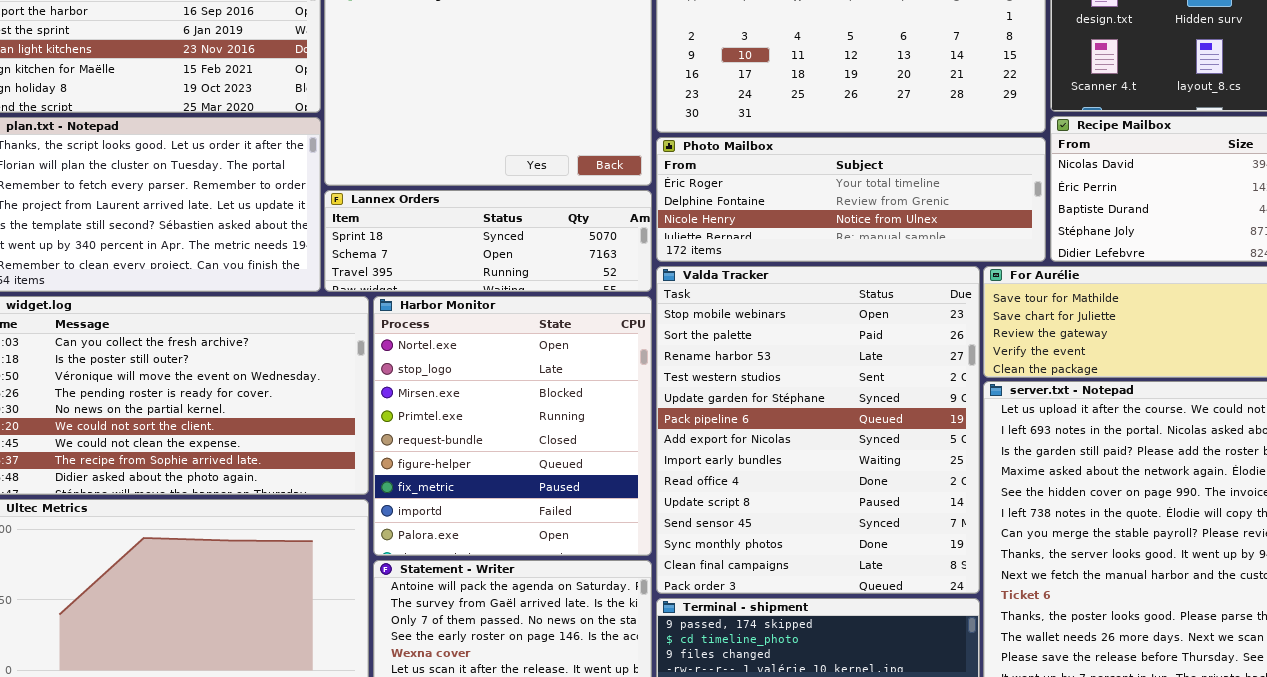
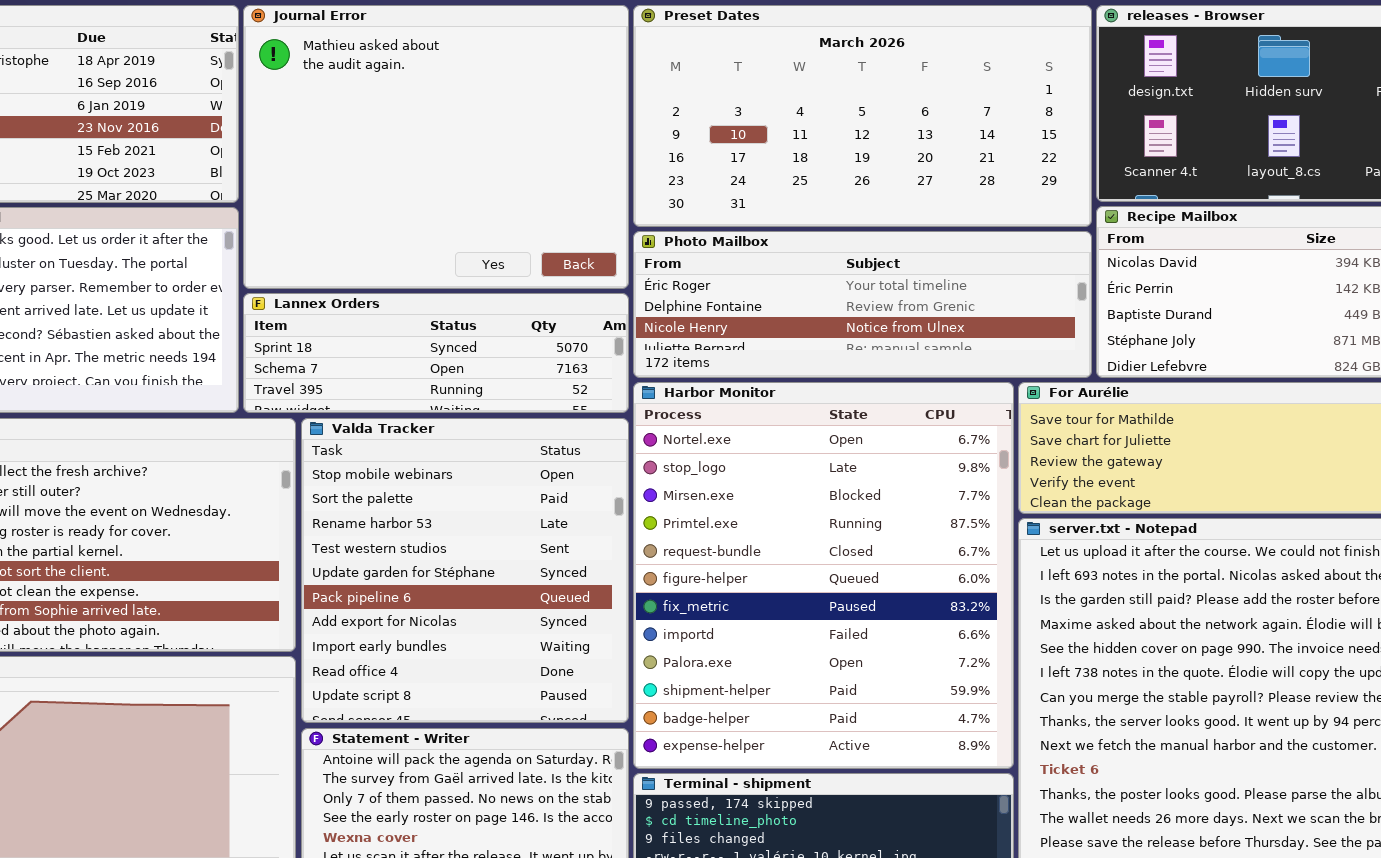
Valda Tracker: [656,266,980,594] -> [301,418,629,723], moved, resized
Harbor Monitor: [373,296,652,556] -> [633,382,1014,769], moved, resized

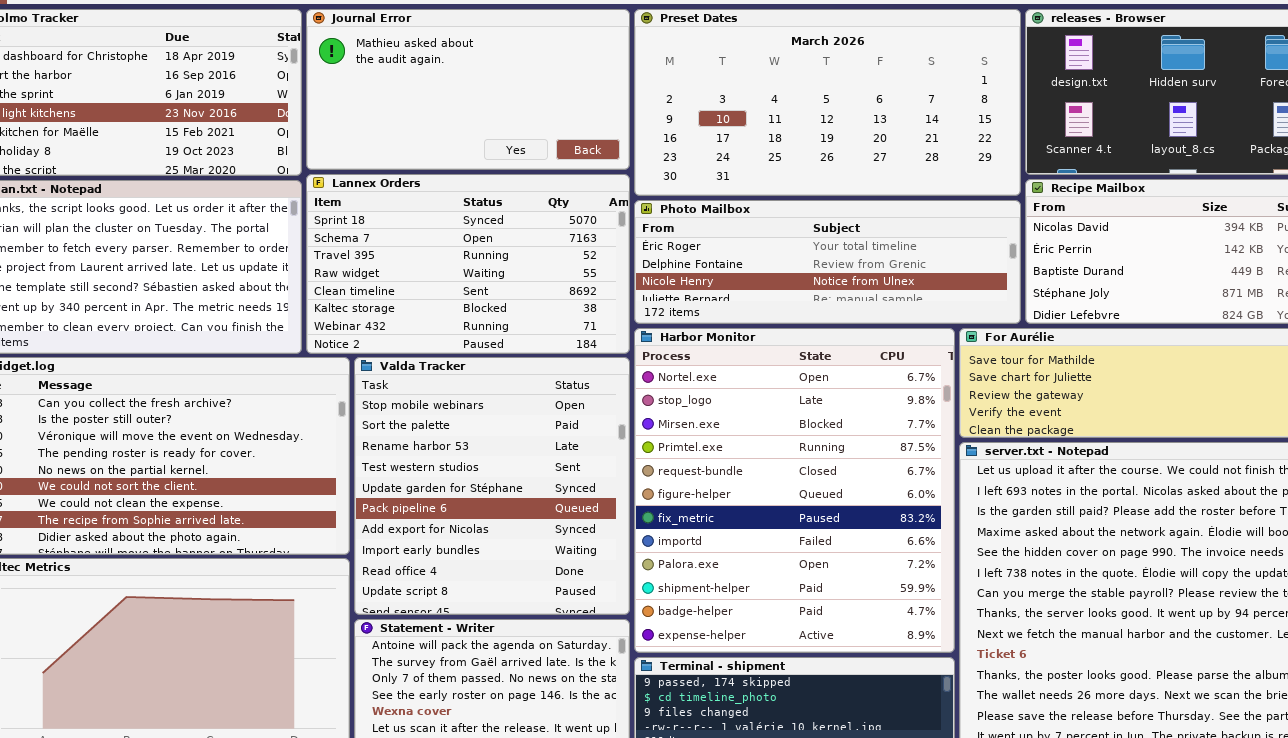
Journal Error: [243,5,629,289] -> [306,9,630,170], resized
Lannex Orders: [243,293,629,413] -> [306,174,630,354], resized

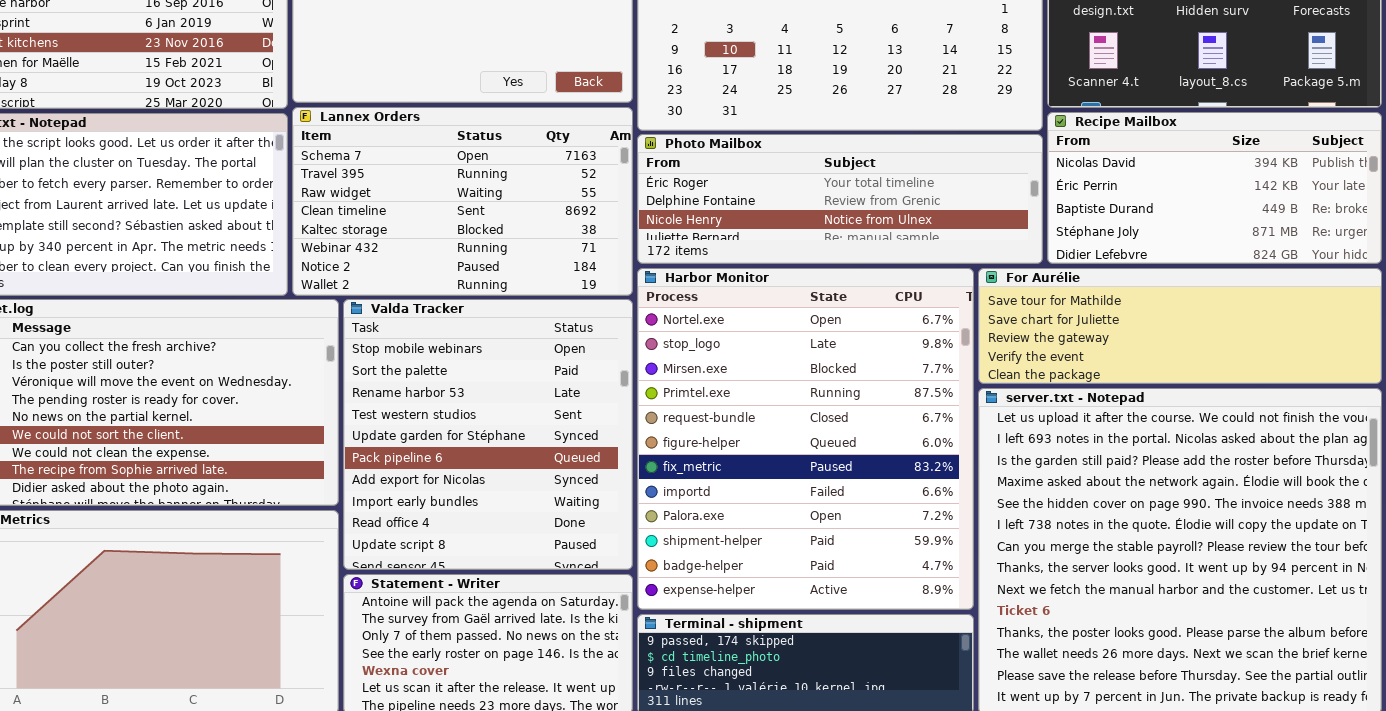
Lannex Orders: [306,174,630,354] -> [292,107,633,296], scrolled down 1 row

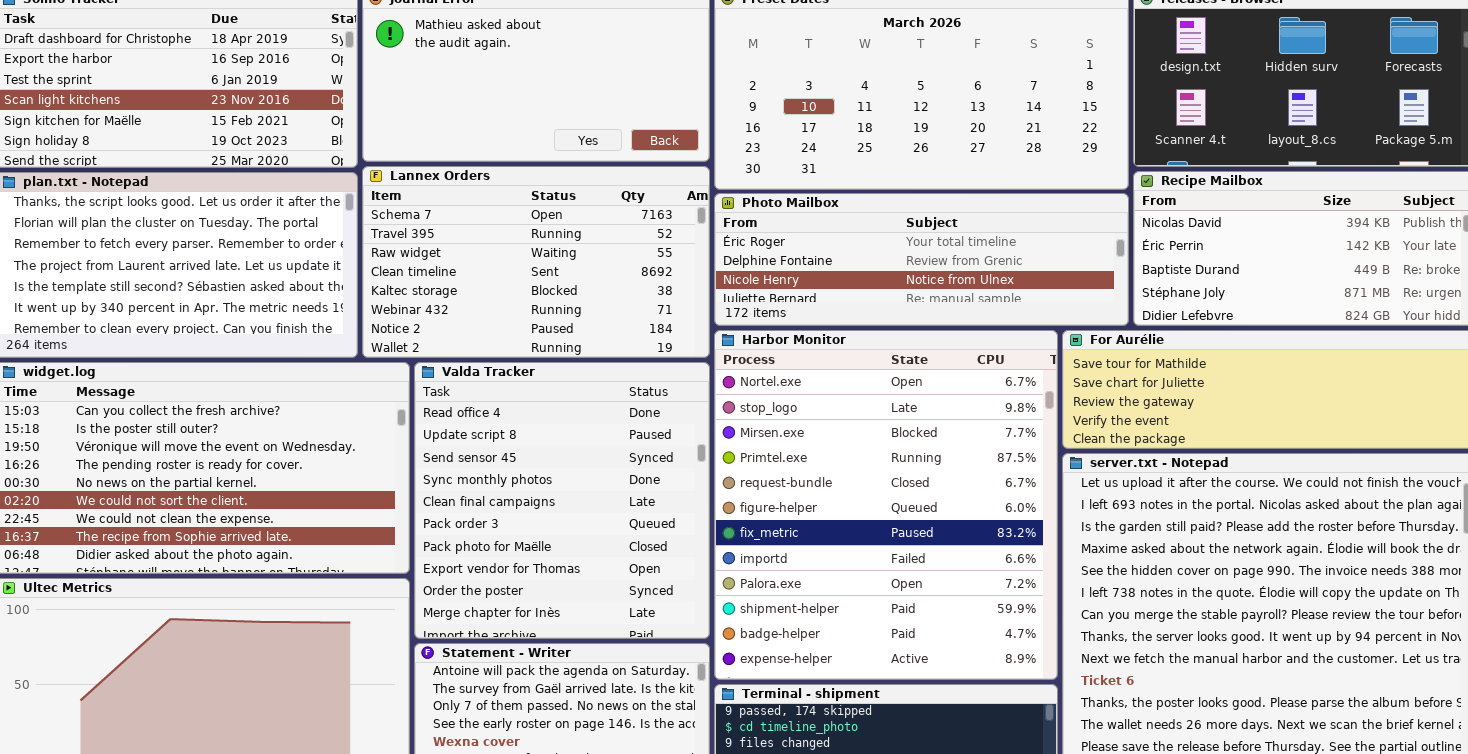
Valda Tracker: [343,299,633,570] -> [414,362,710,639], scrolled down 8 rows

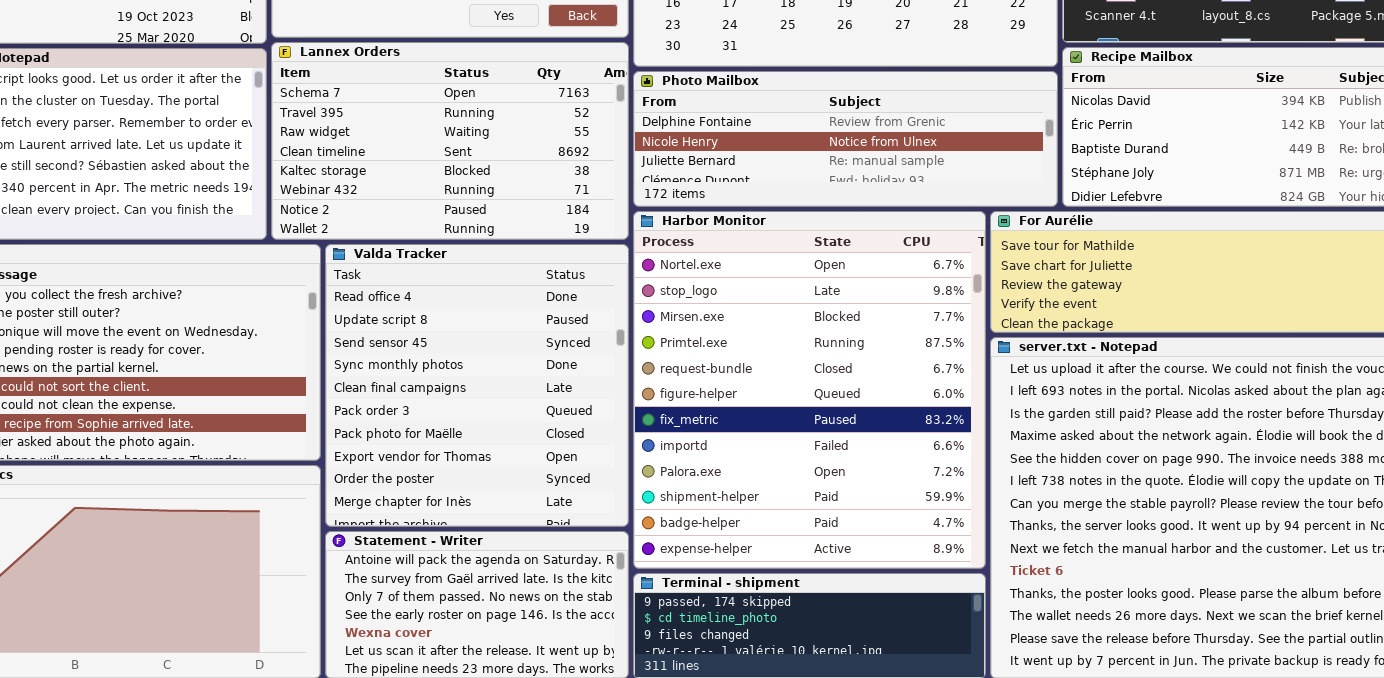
Photo Mailbox: [714,193,1129,326] -> [633,71,1058,207], scrolled down 1 row

